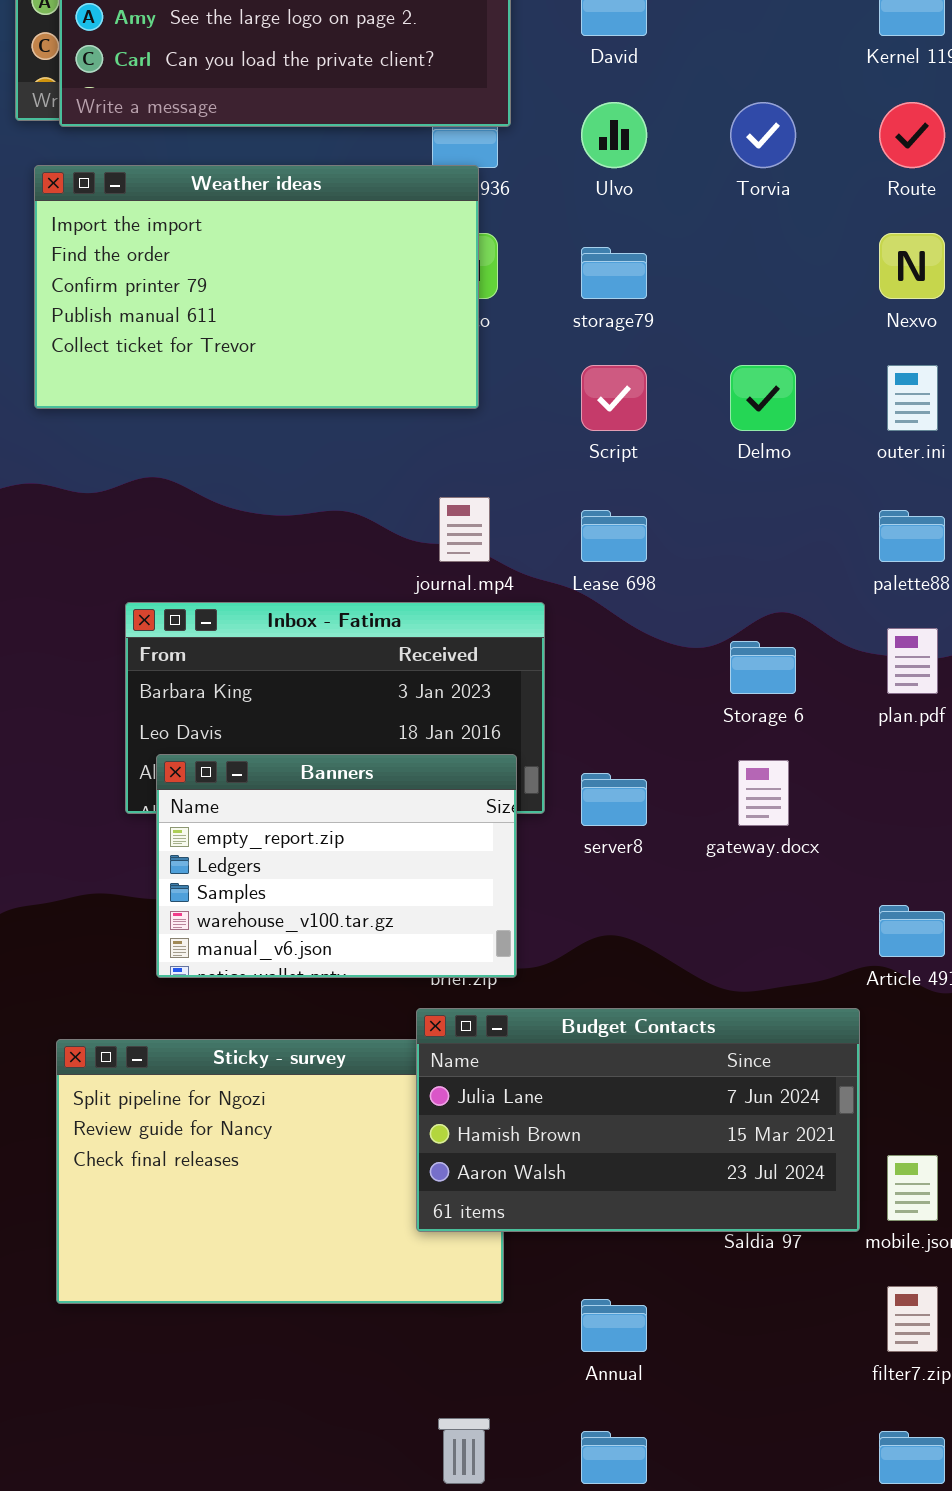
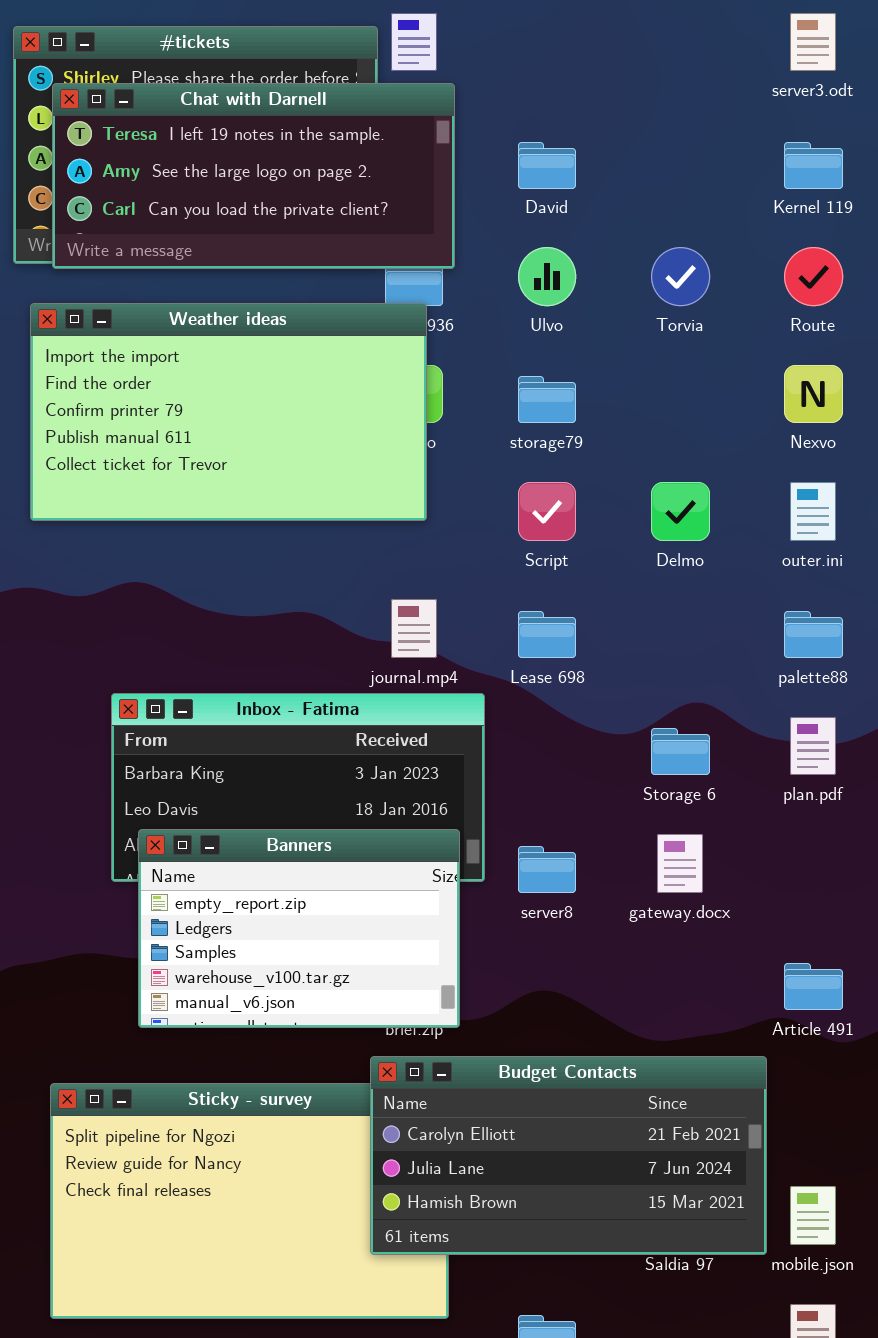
Budget Contacts: [416,1008,860,1232] -> [370,1056,767,1255], scrolled up 1 row

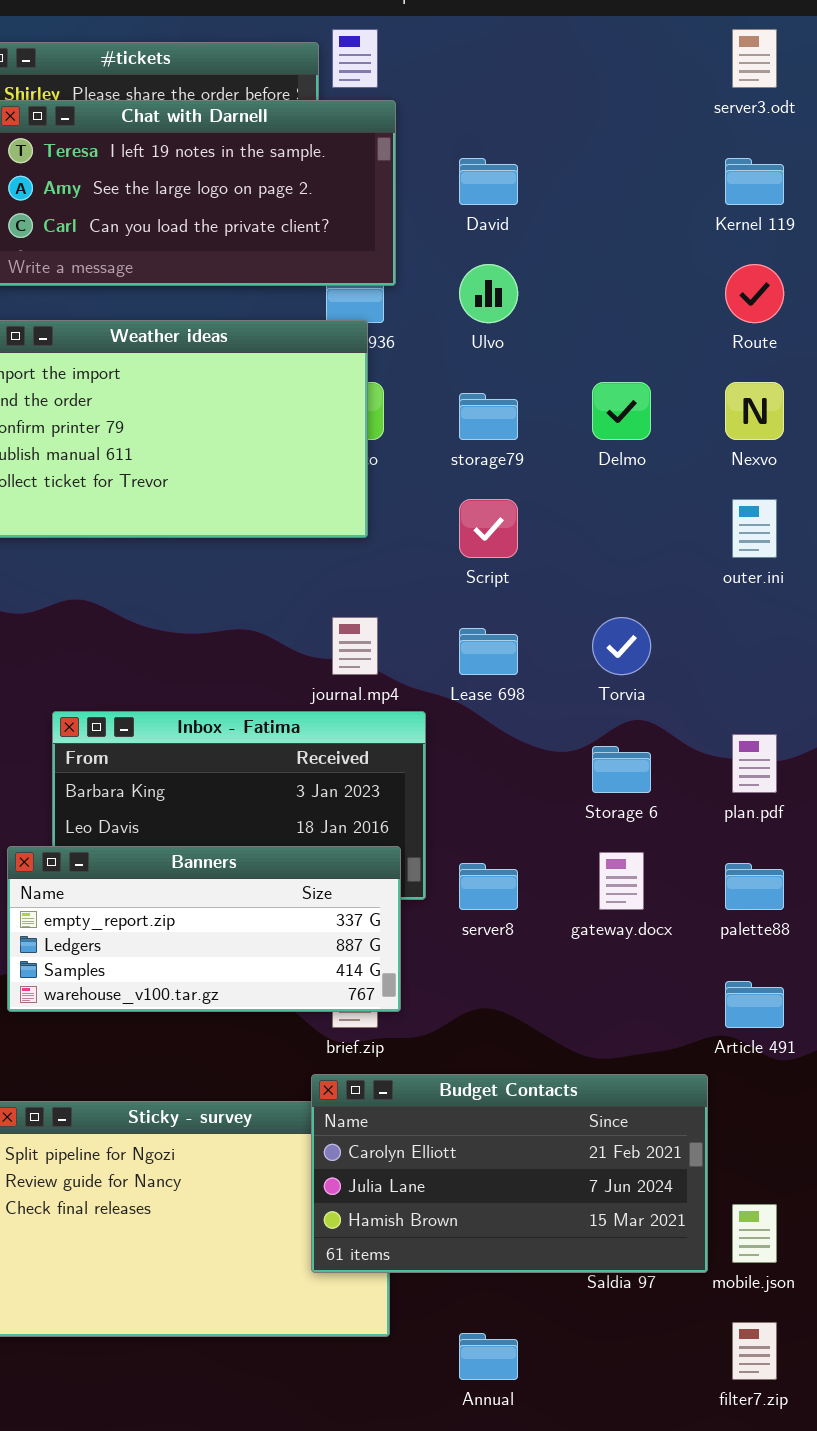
Torvia: [651,247,710,306] -> [592,617,651,675], moved
Delmo: [651,482,710,541] -> [592,382,651,440], moved
palette88: [784,611,843,658] -> [725,863,784,910], moved
Banners: [138,829,460,1028] -> [7,846,401,1012], resized

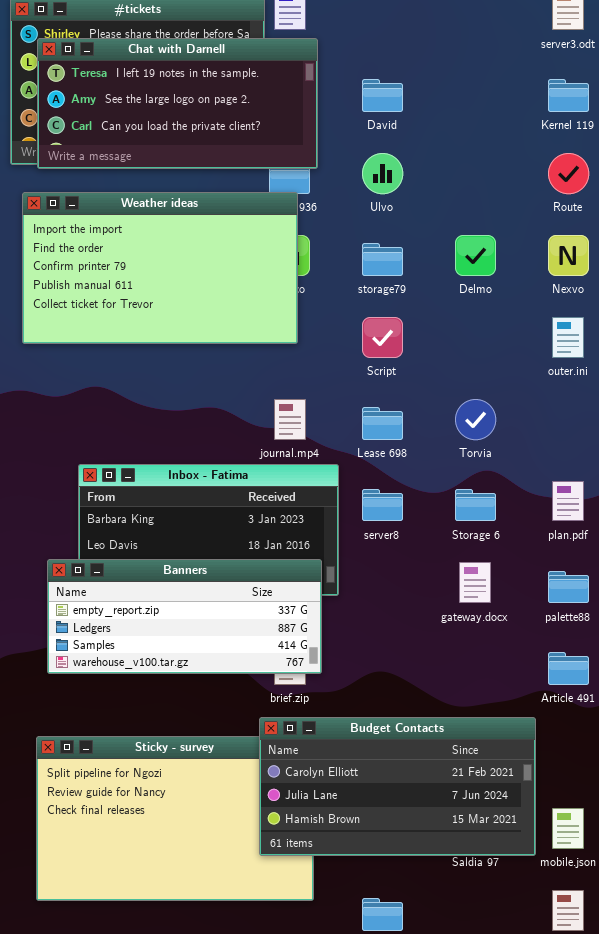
server8: [459,863,518,910] -> [362,489,403,521], moved

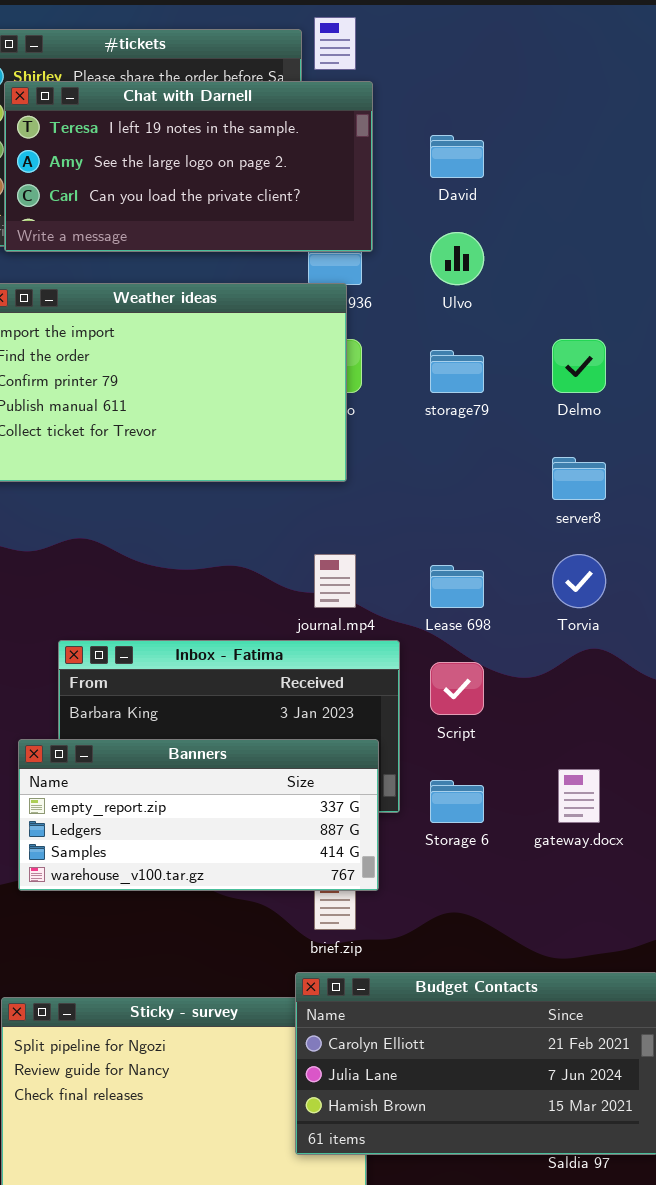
Script: [362,317,403,358] -> [430,662,484,715], moved
server8: [362,489,403,521] -> [552,457,606,500], moved
Storage 6: [455,489,496,521] -> [430,780,484,823], moved
Banners: [47,559,322,674] -> [18,739,379,891], moved

